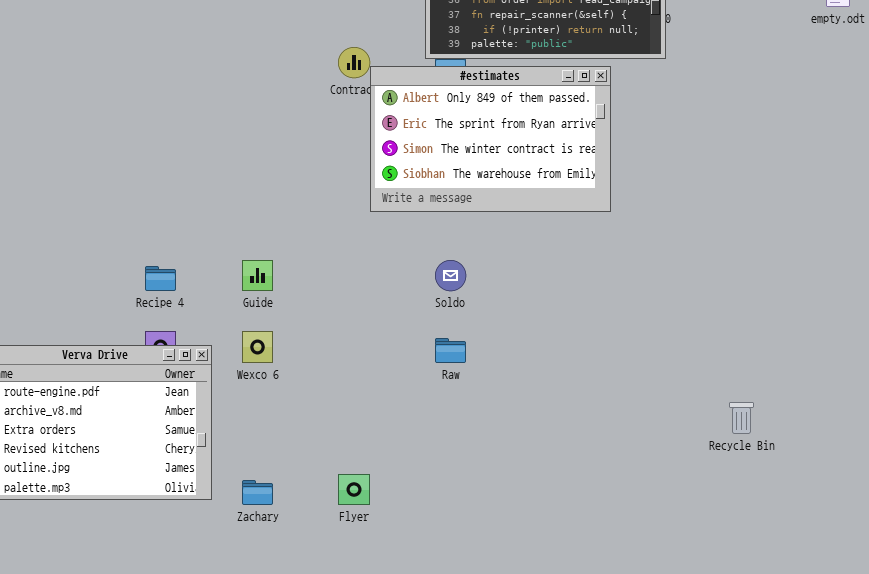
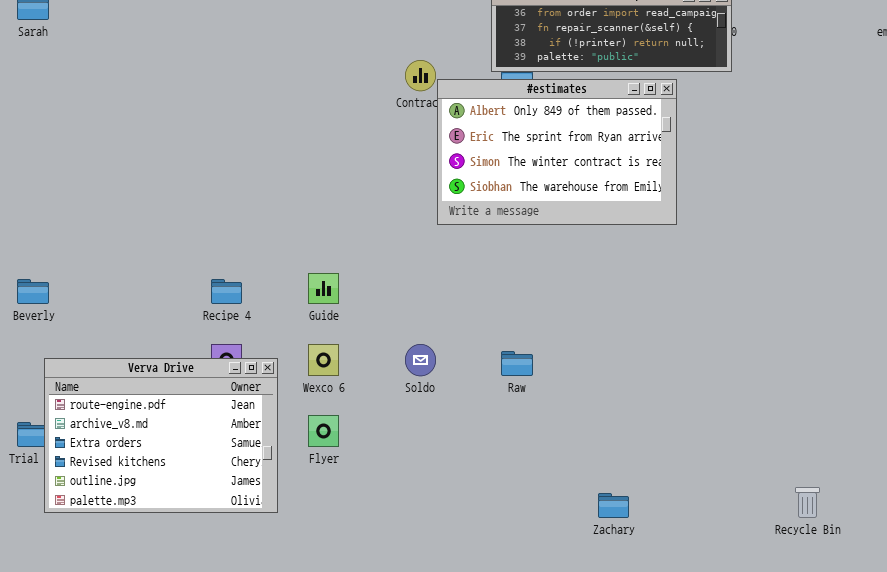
Soldo: [435,260,466,291] -> [405,344,436,376], moved
Recycle Bin: [729,402,754,434] -> [795,487,820,518], moved
Flyer: [338,474,370,505] -> [308,415,339,447], moved
Zachary: [242,480,273,505] -> [598,493,629,518], moved

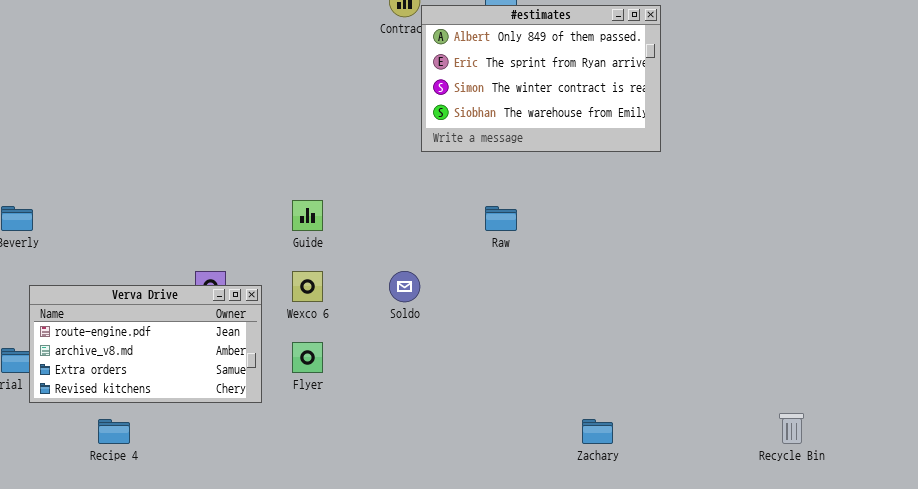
Recipe 4: [211,279,242,304] -> [98,419,130,444], moved
Raw: [501,351,533,376] -> [485,206,517,231], moved
Verva Drive: [44,358,278,513] -> [29,285,262,403], resized

